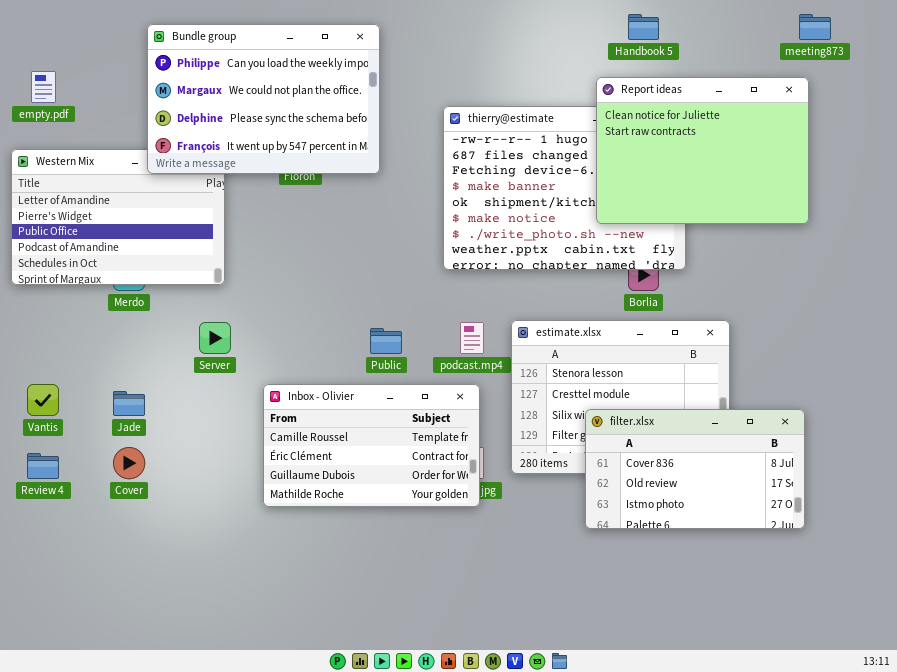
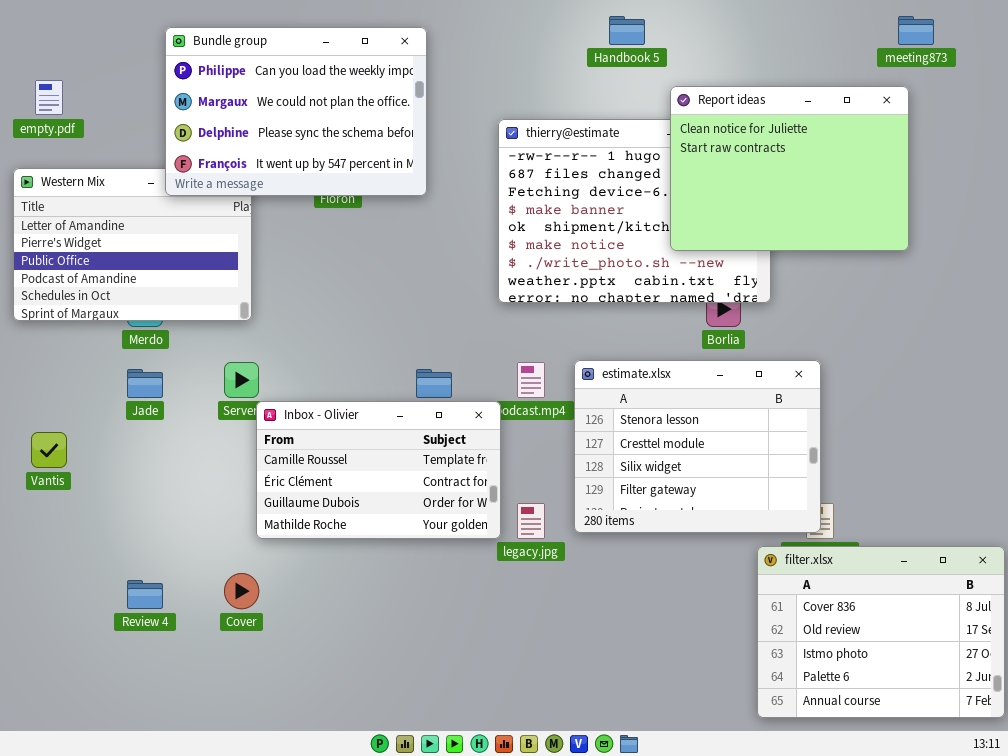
Handbook 5: [628,14,659,40] -> [609,16,645,45], moved
Inbox - Olivier: [263,384,480,507] -> [256,401,501,539], moved
Jade: [113,391,145,416] -> [127,369,163,398], moved
filter.xlsx: [585,409,805,529] -> [757,546,1005,718], moved, resized
Cover: [113,447,145,479] -> [224,573,259,609], moved
Review 4: [27,453,59,479] -> [127,580,163,609], moved

